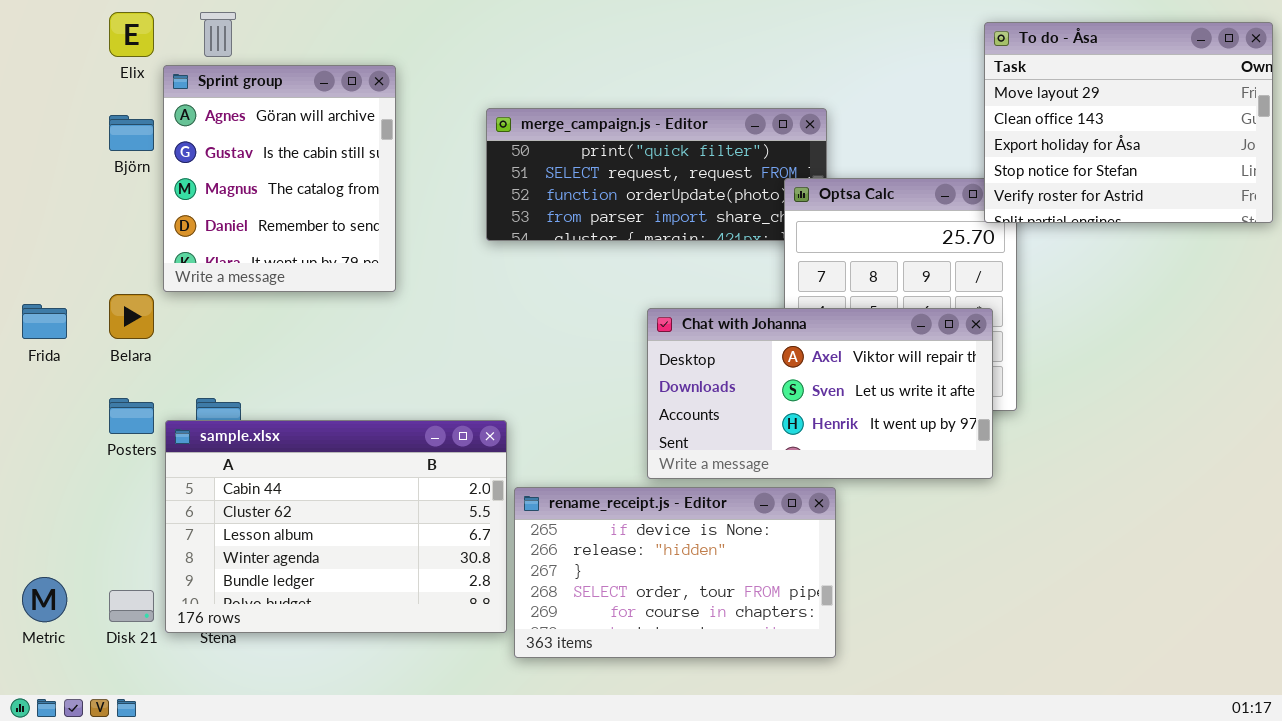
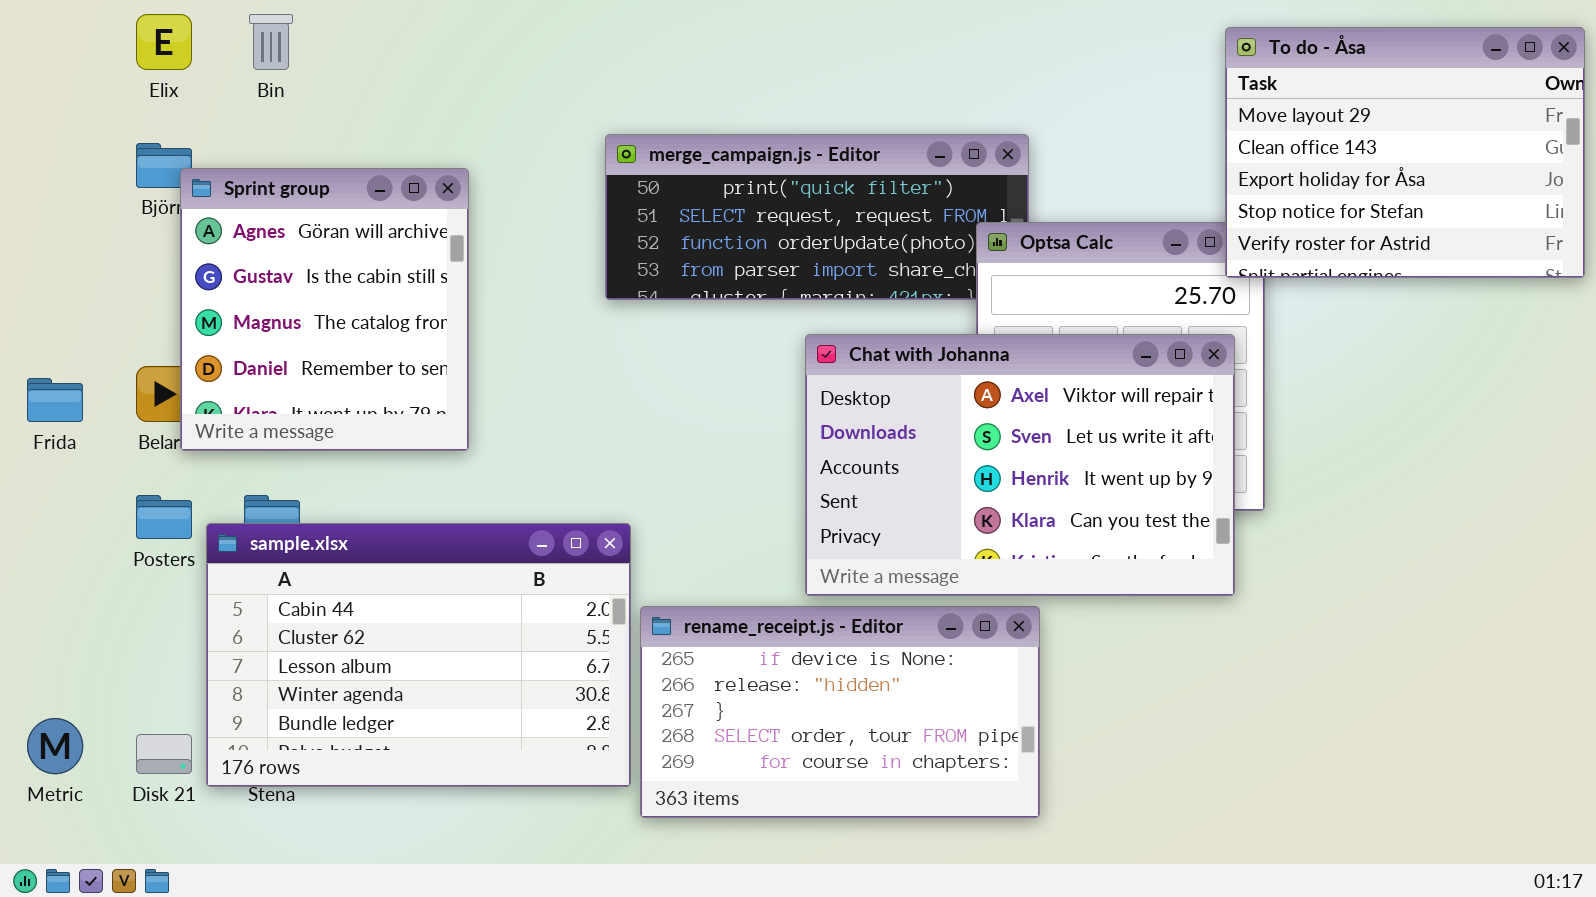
Sprint group: [163,65,396,292] -> [180,168,469,451], moved
Chat with Johanna: [647,308,993,479] -> [805,334,1235,596], resized

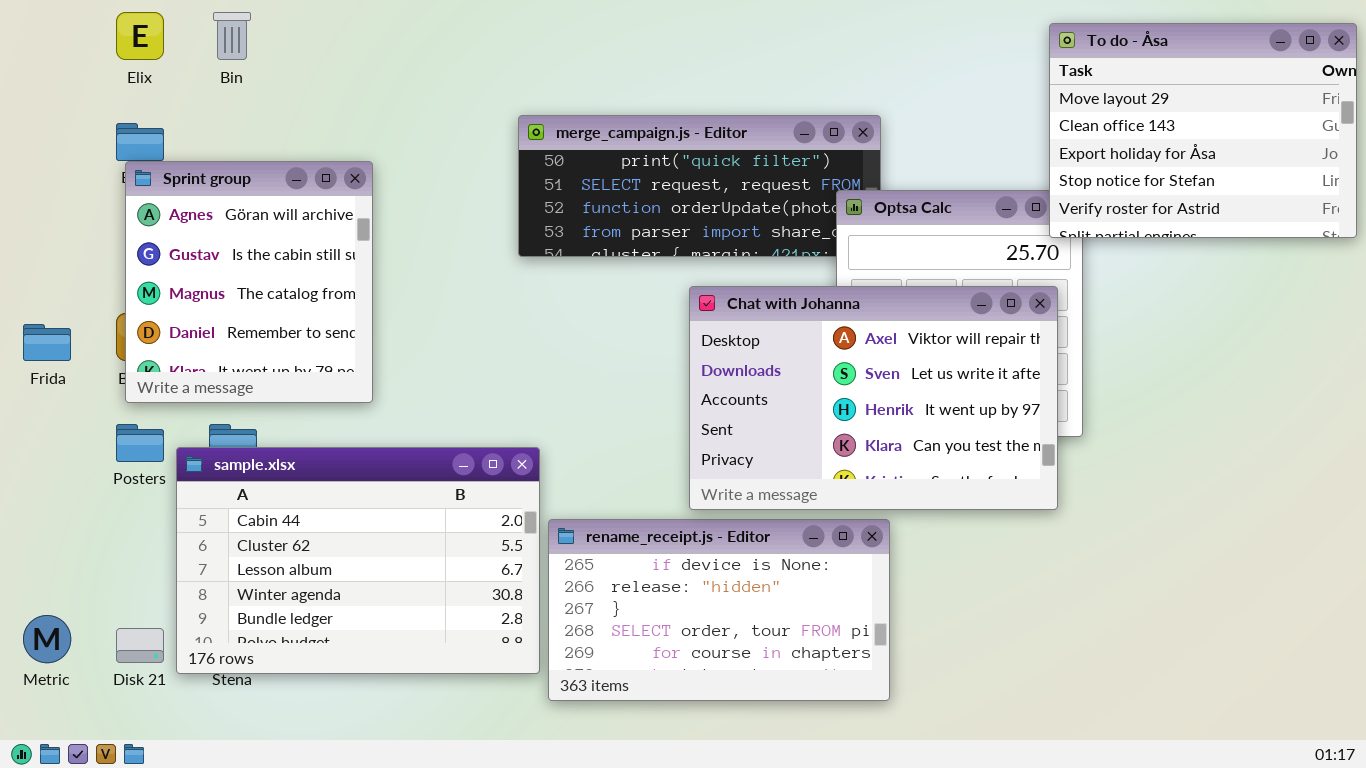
Sprint group: [180,168,469,451] -> [125,161,373,403], moved

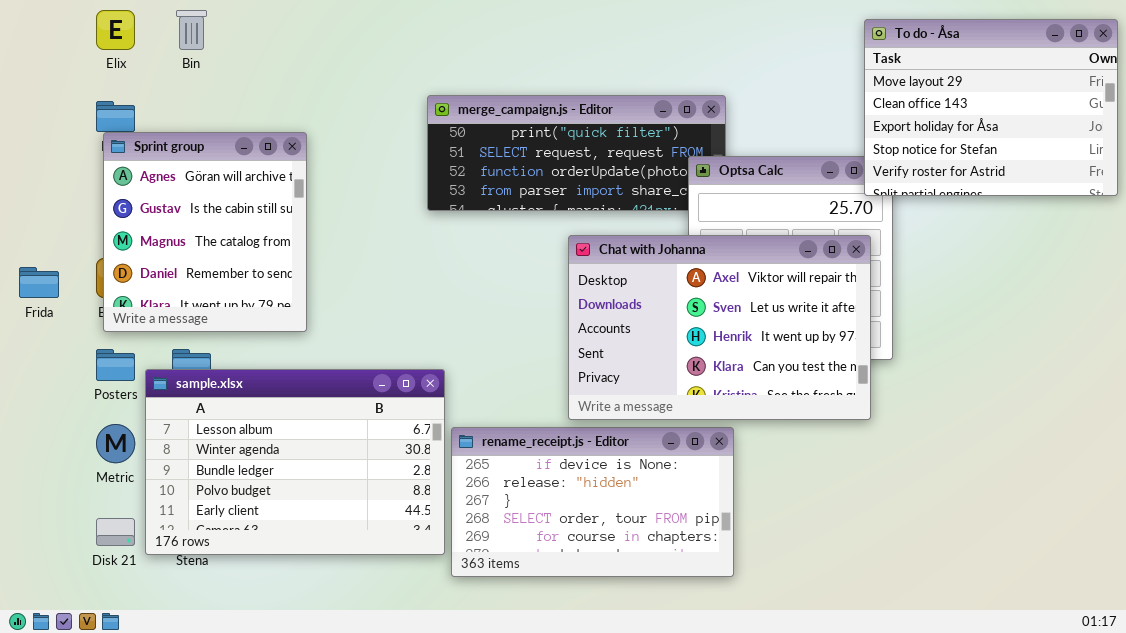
sample.xlsx: [176,447,540,674] -> [145,369,445,555], scrolled down 2 rows
Metric: [23,615,71,663] -> [96,424,135,463], moved

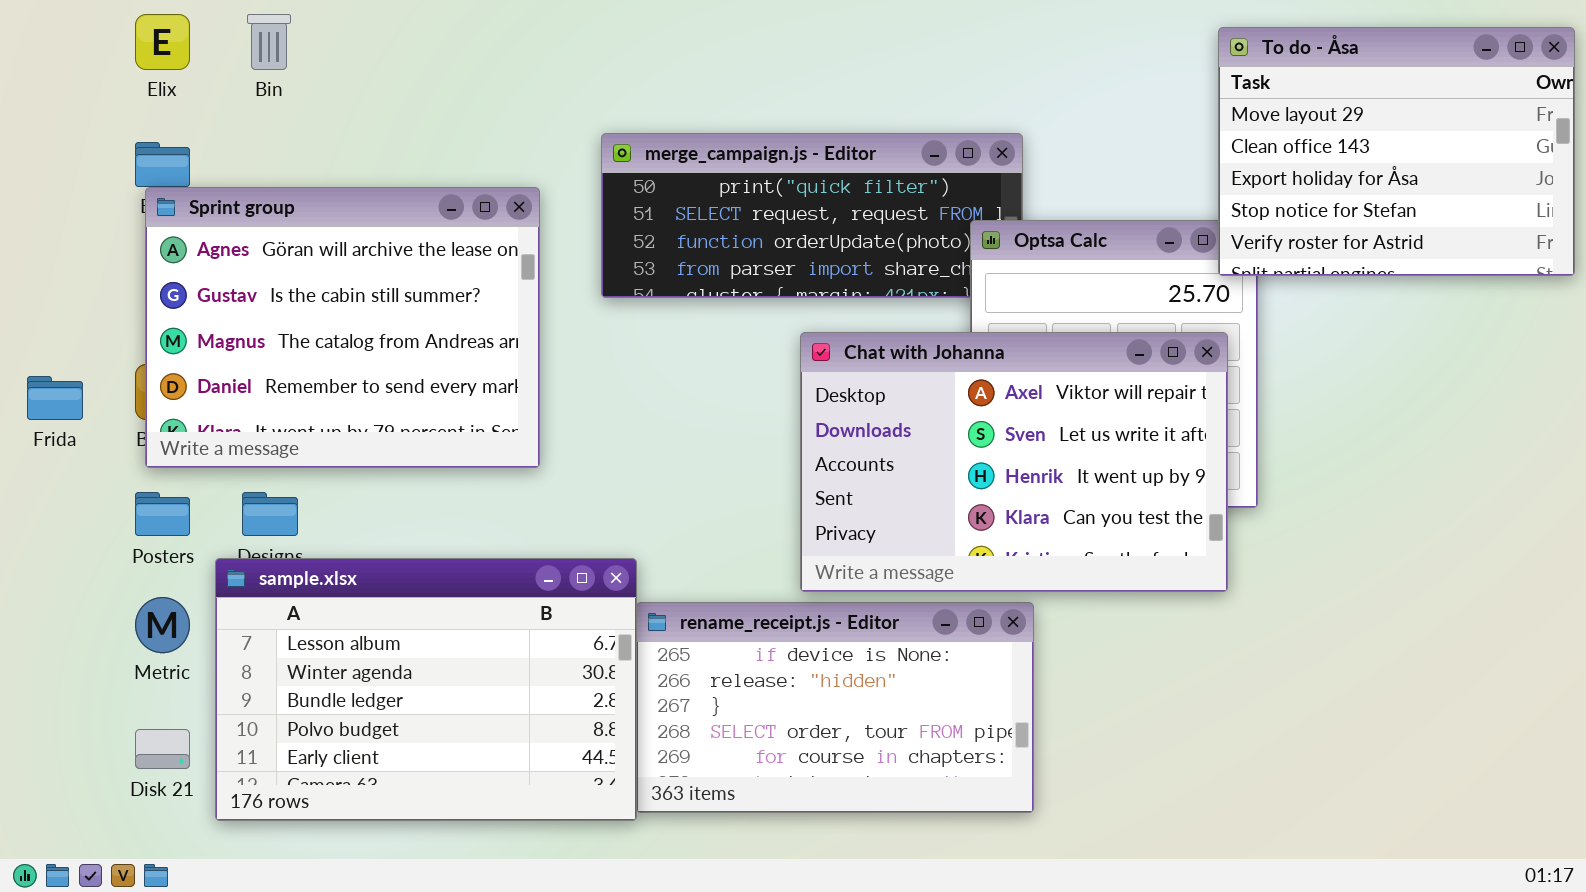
Sprint group: [103,132,307,332] -> [145,187,540,468], resized
sample.xlsx: [145,369,445,555] -> [215,558,637,821], moved

